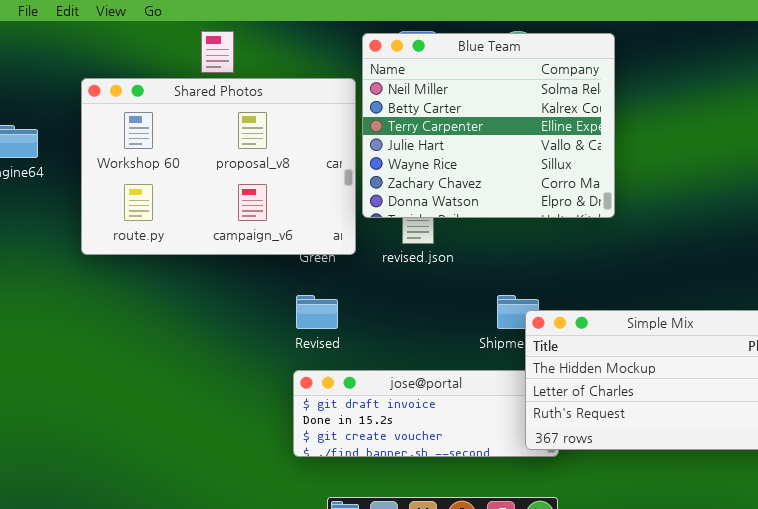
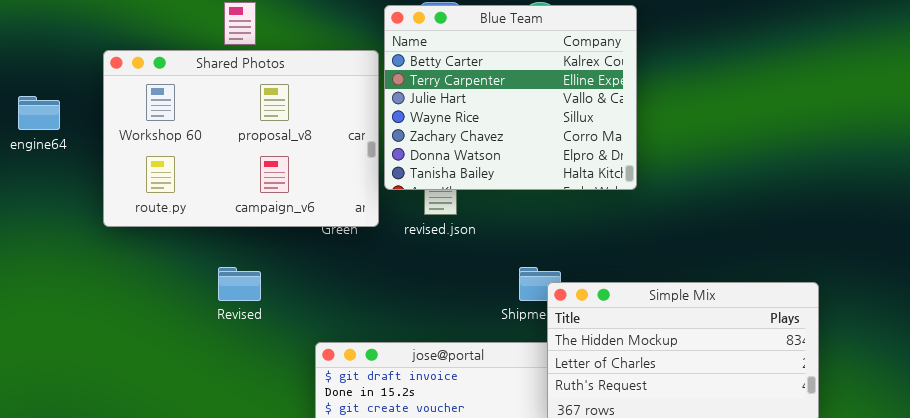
Blue Team: [362,33,615,218] -> [384,5,637,190], scrolled down 1 row
Revised: [296,295,338,329] -> [218,267,261,301], moved

